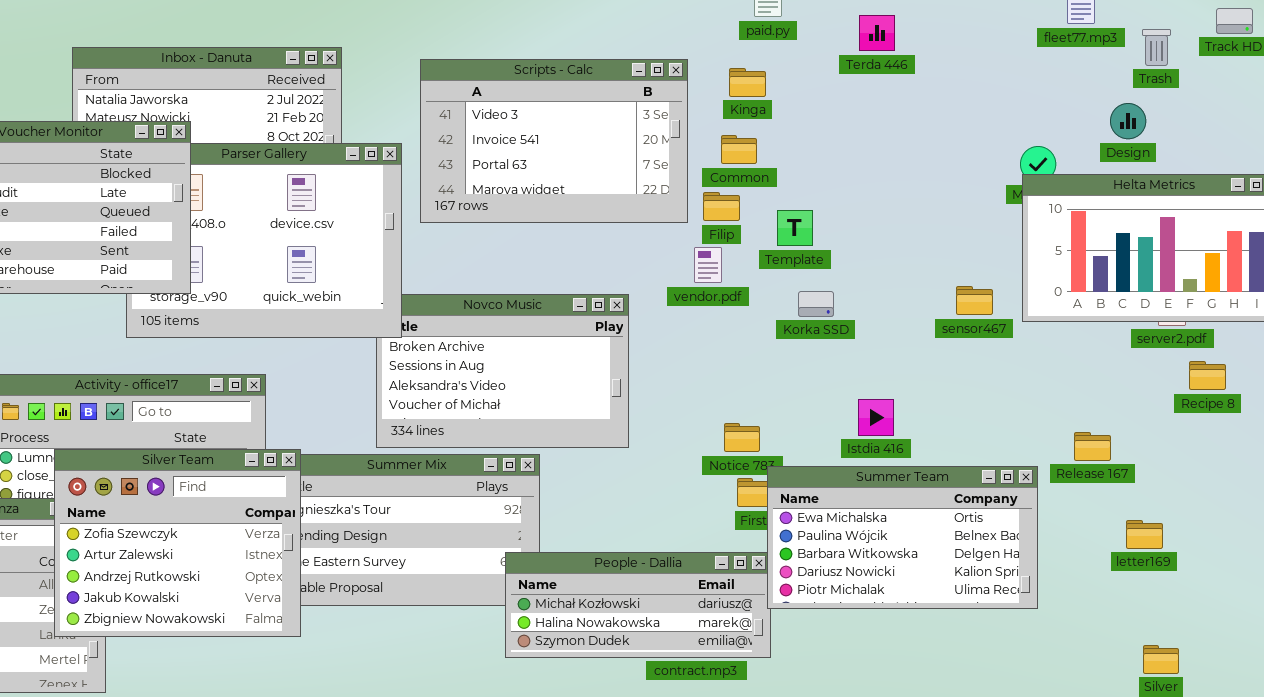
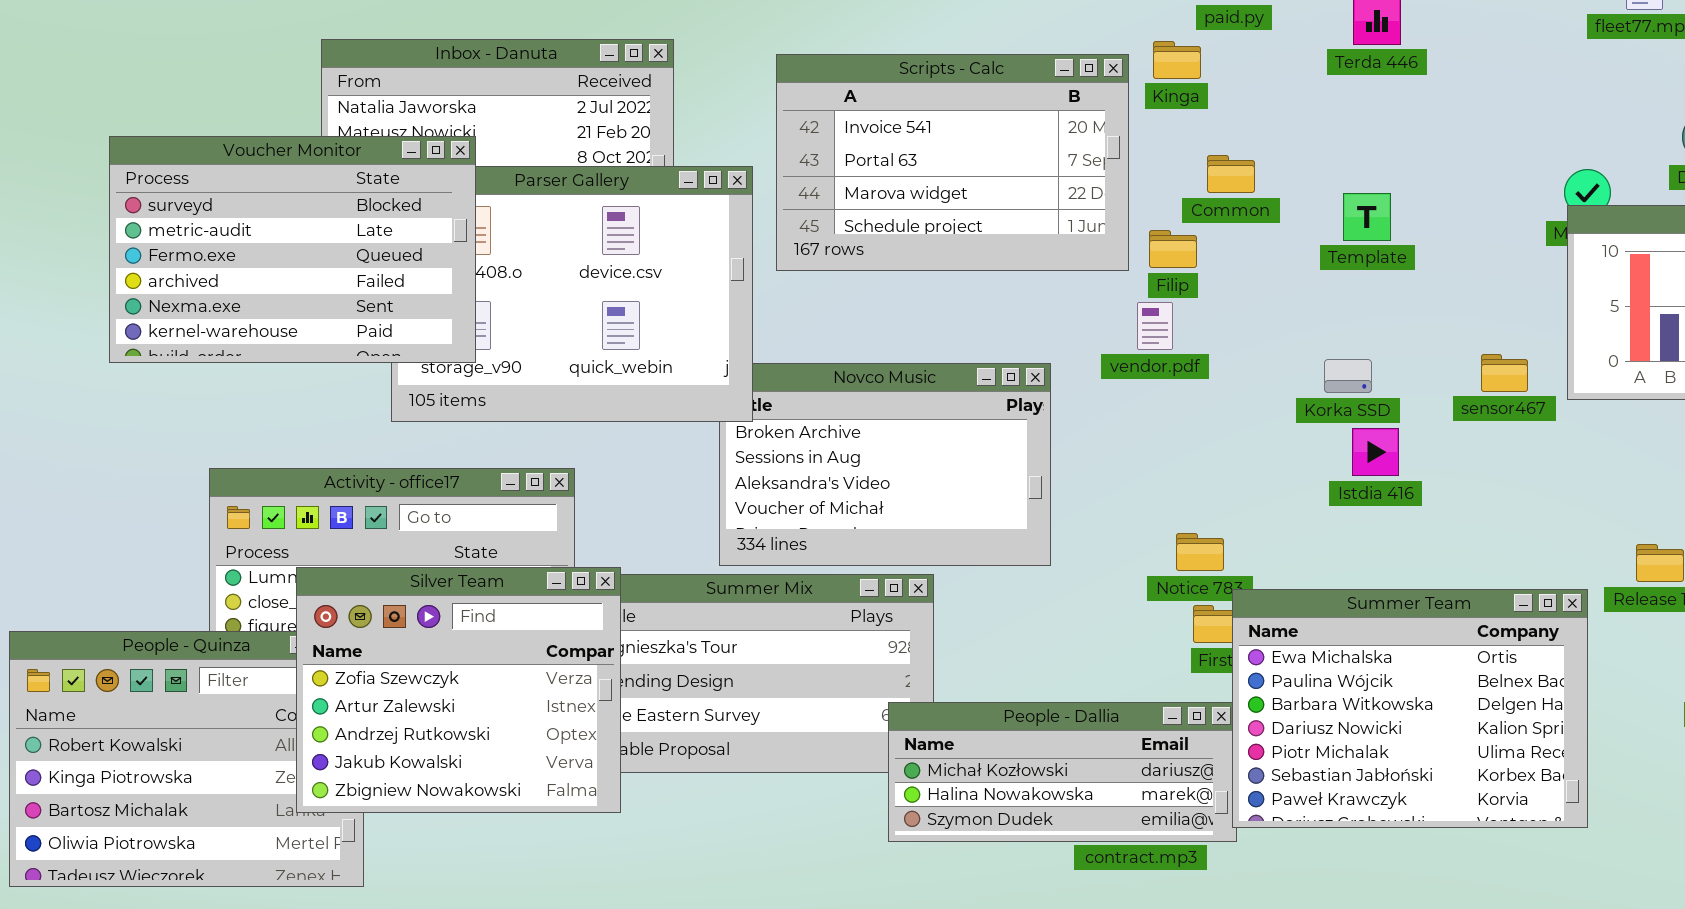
Scripts - Calc: [420,59,688,223] -> [776,54,1129,271], scrolled down 1 row
Kinga: [729,68,766,97] -> [1153,41,1201,79], moved
Common: [721,135,757,164] -> [1207,155,1255,193], moved
Template: [777,210,813,246] -> [1343,193,1391,241], moved
Korka SSD: [798,291,834,317] -> [1324,359,1372,393], moved
Istdia 416: [858,399,894,436] -> [1352,428,1399,476], moved
Summer Team: [767,466,1038,609] -> [1232,589,1588,828], resized

